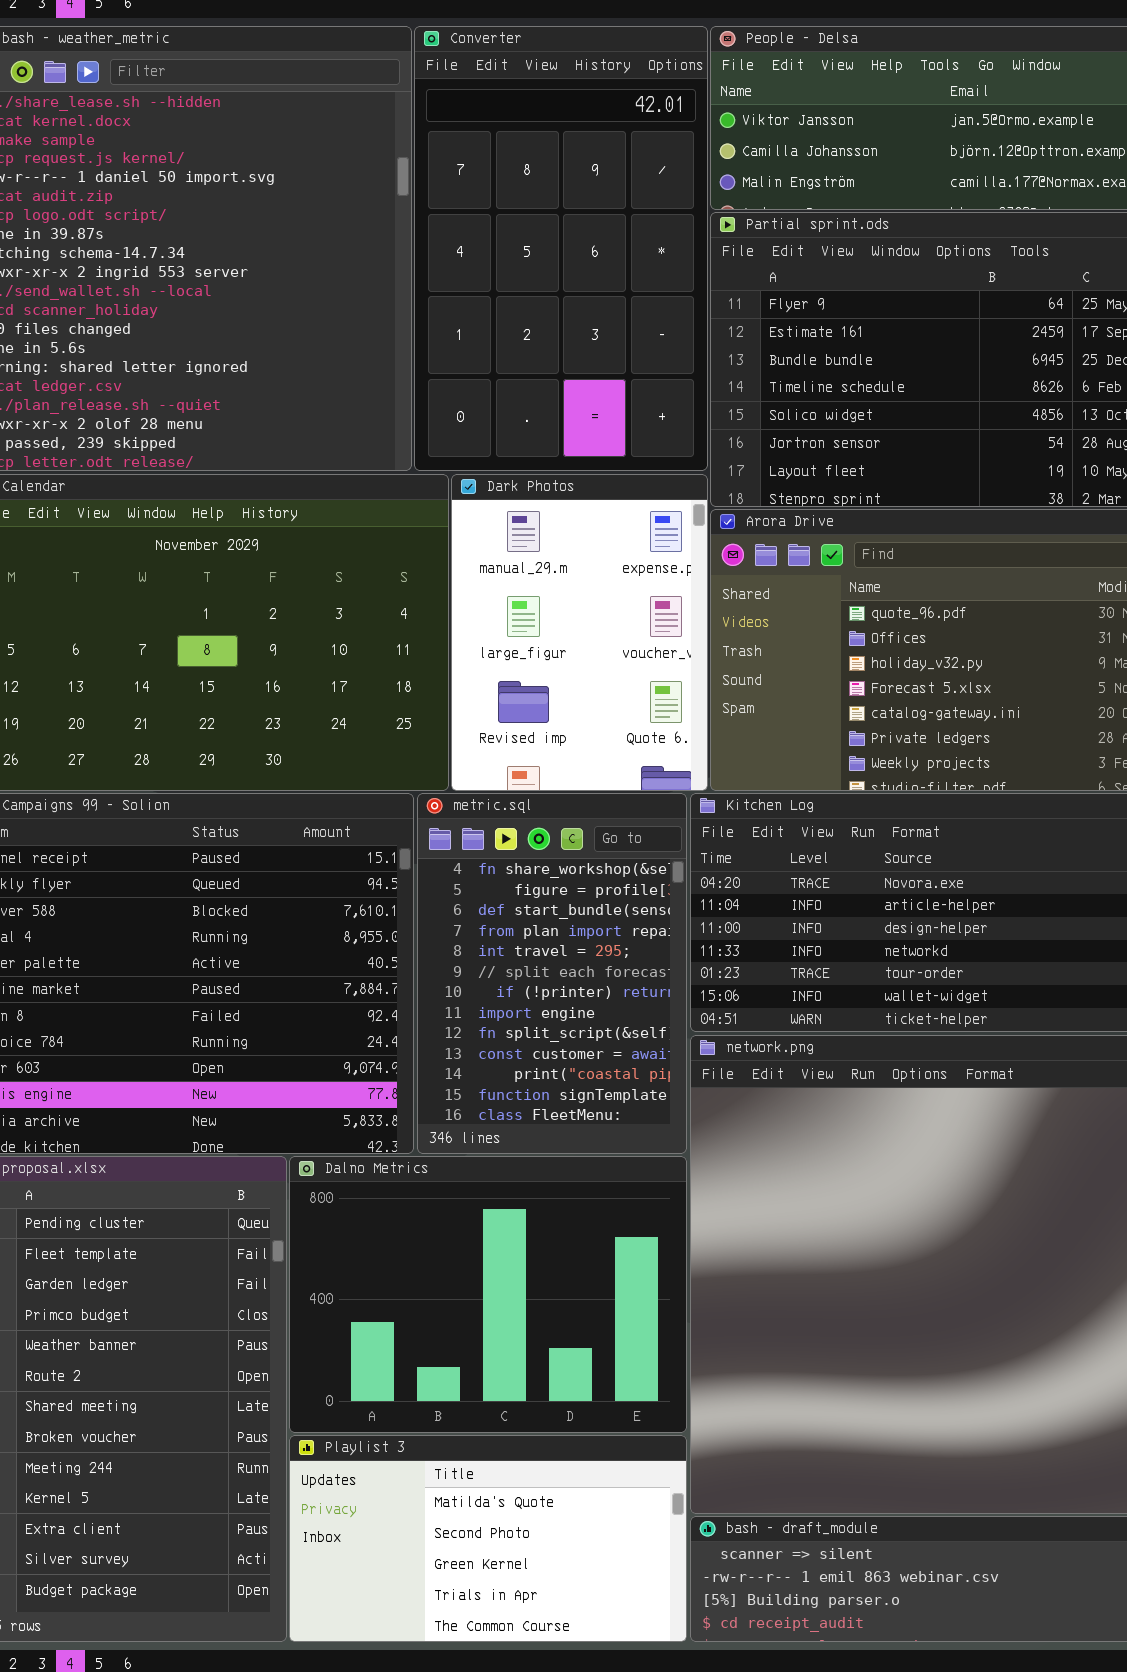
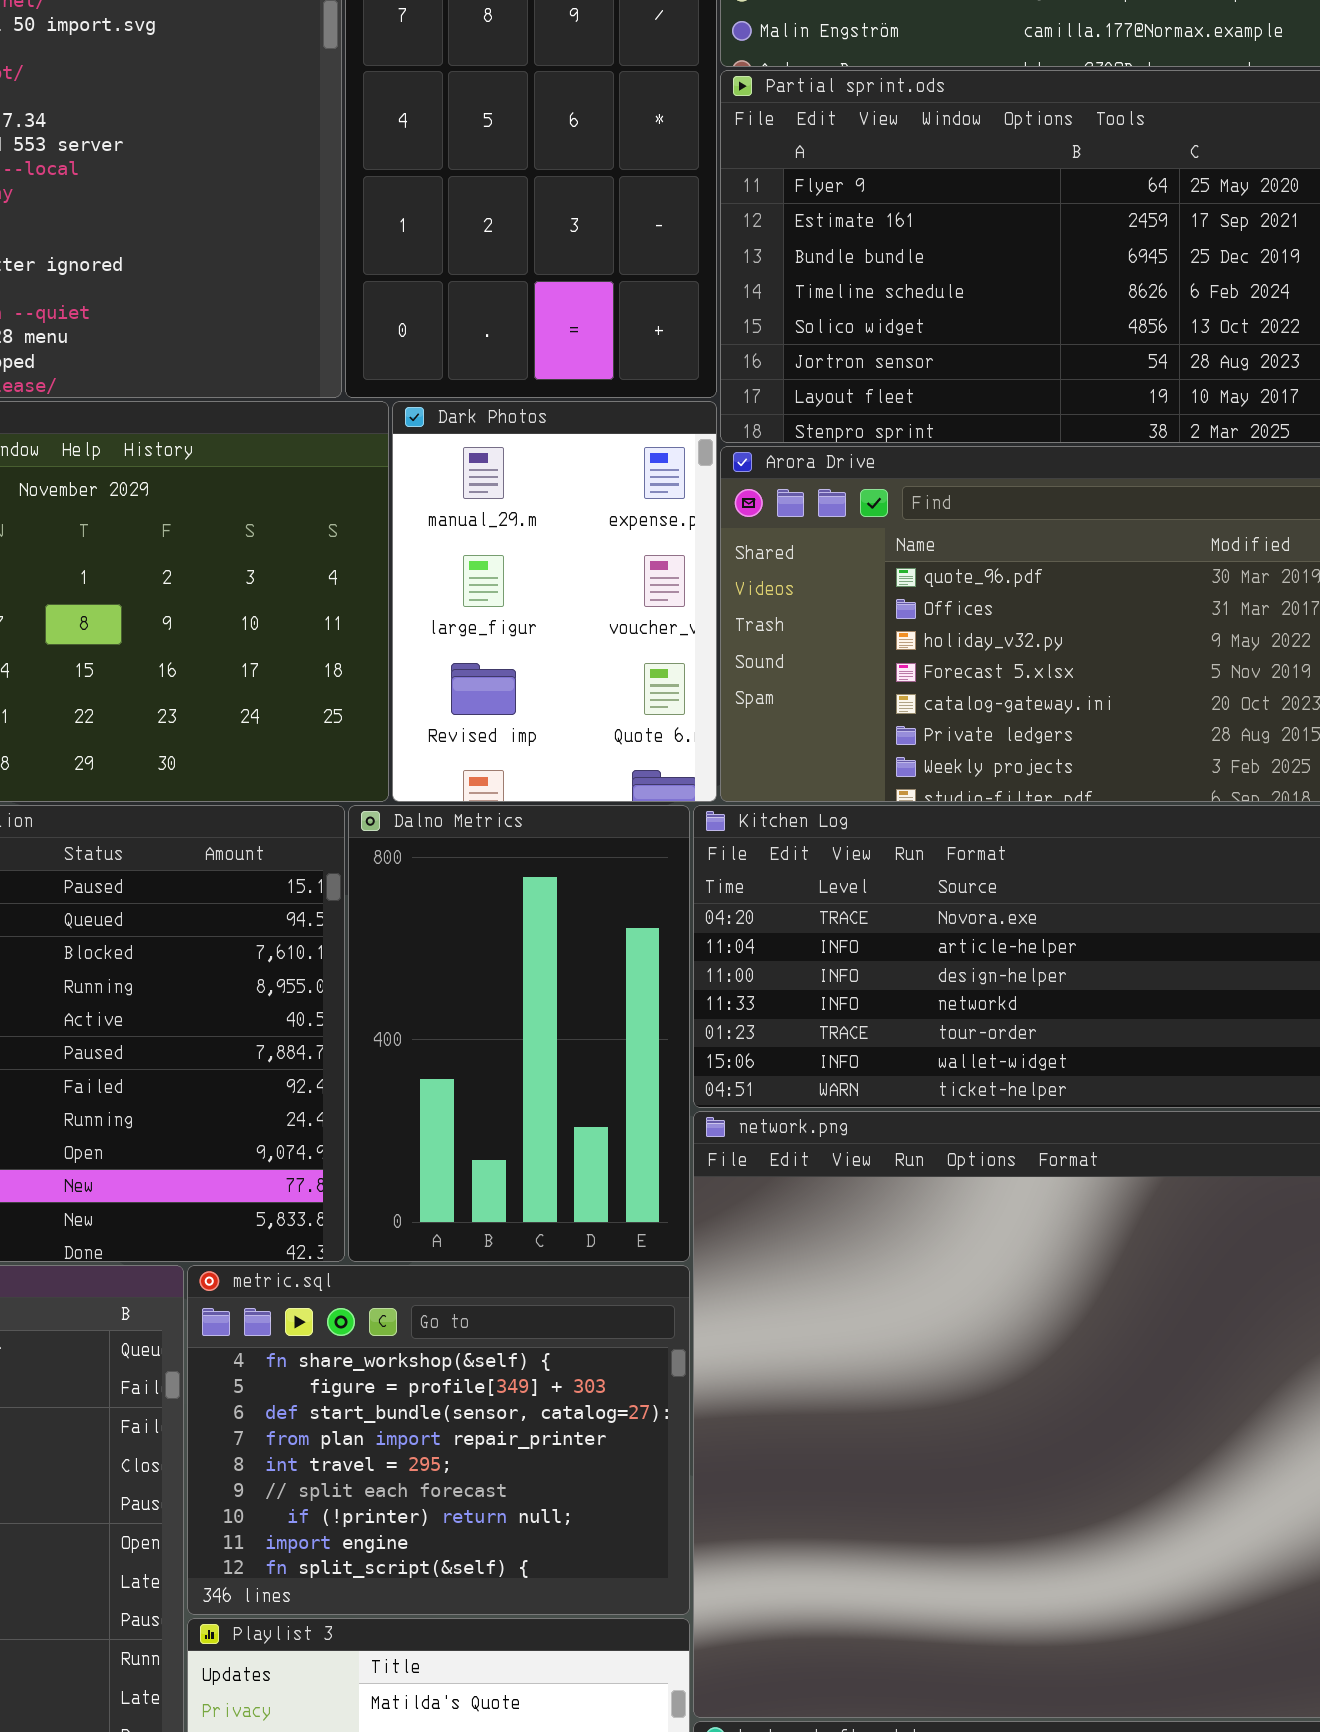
metric.sql: [417,793,687,1154] -> [187,1265,690,1615], moved, resized
Dalno Metrics: [289,1156,687,1433] -> [348,805,690,1262], moved, resized

